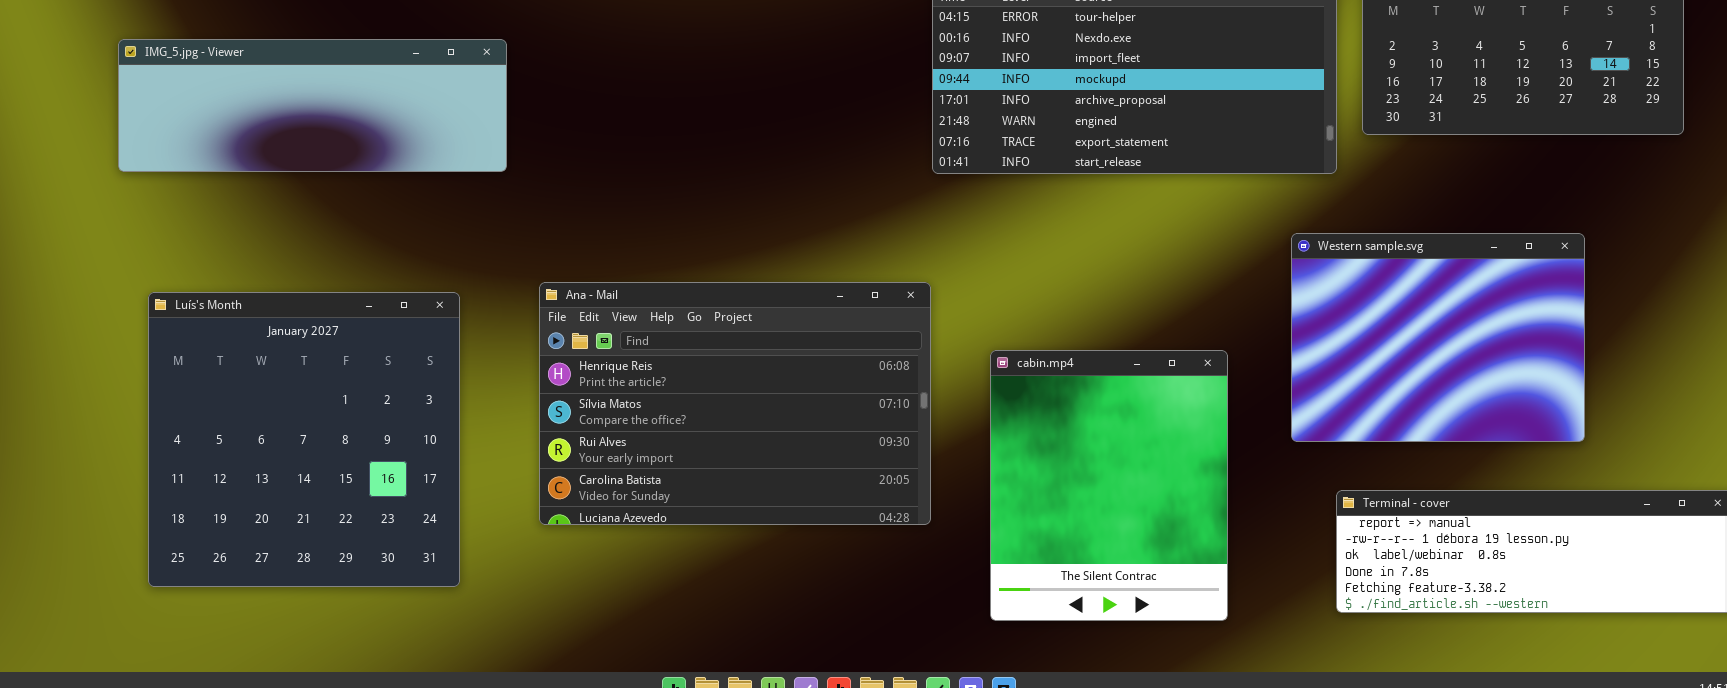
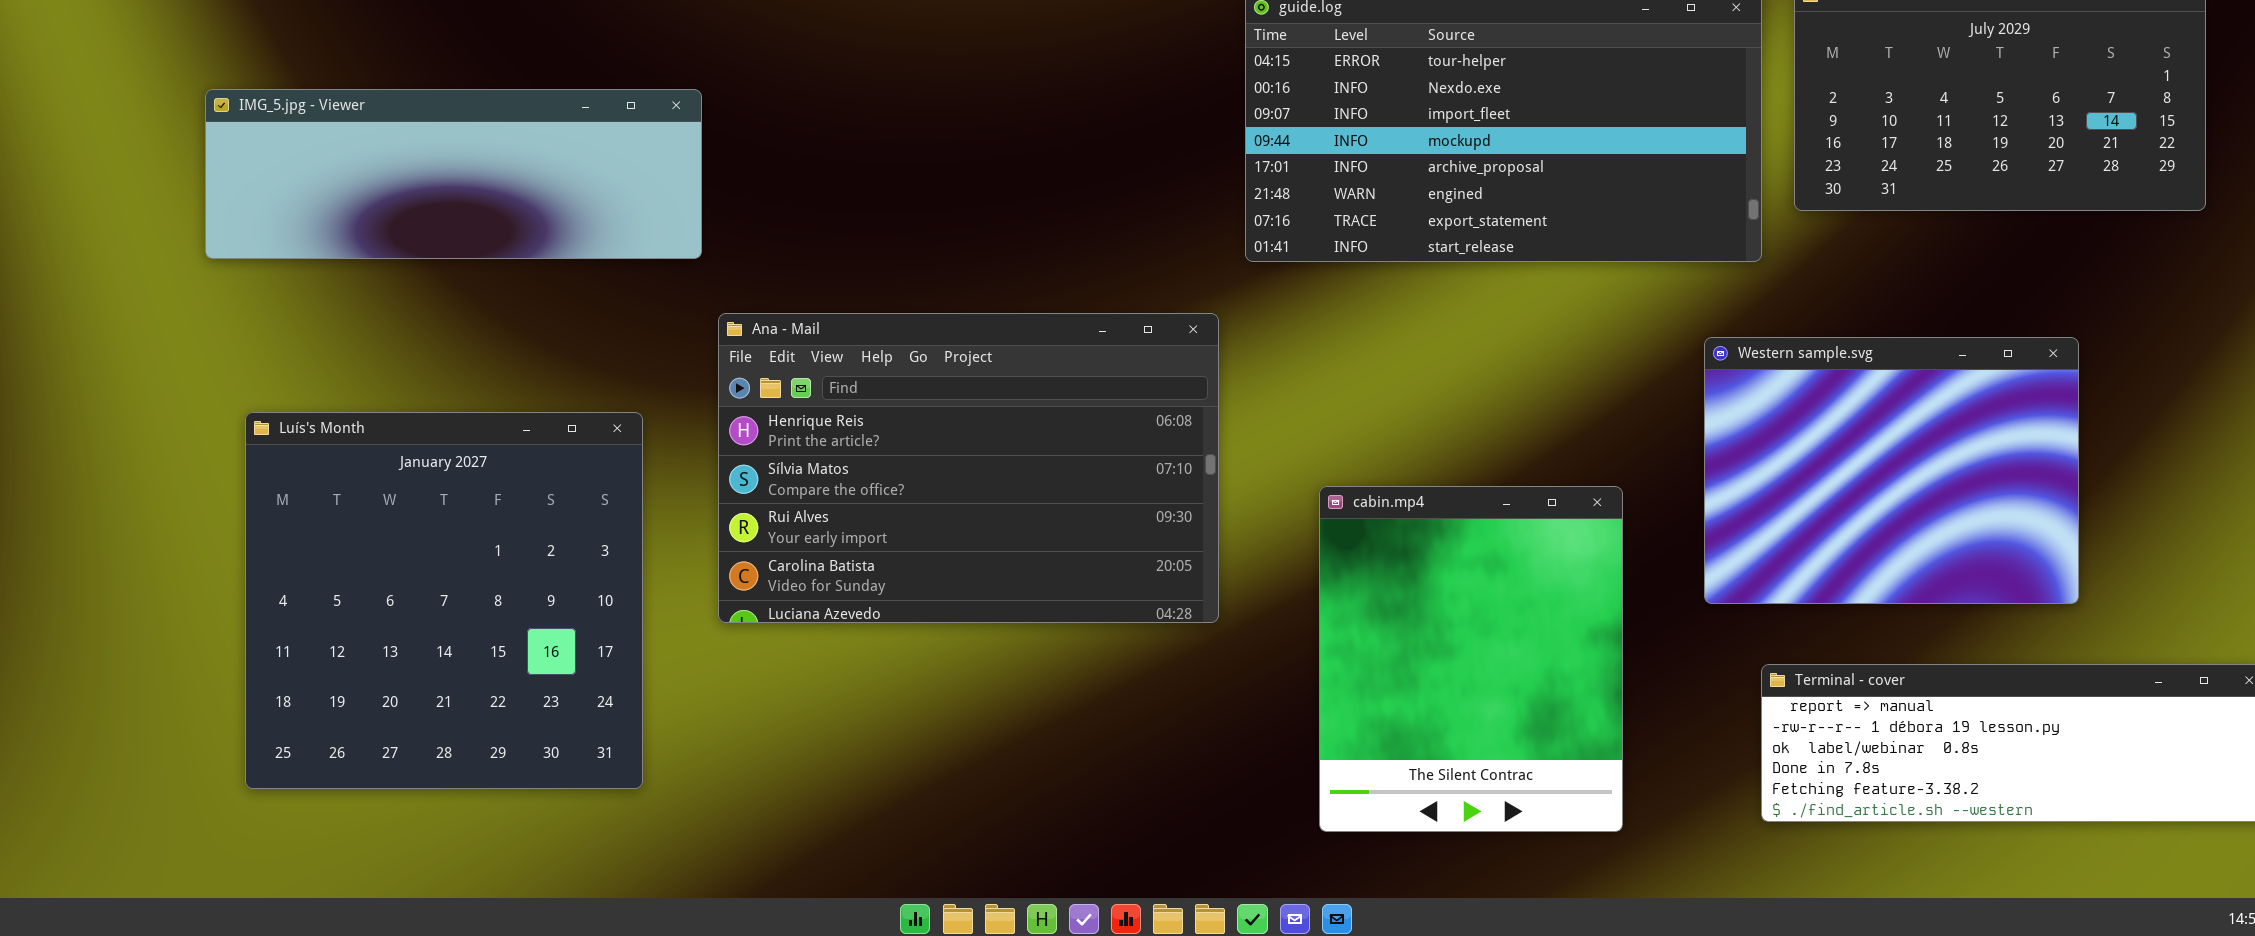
Ana - Mail: [539,282,931,525] -> [718,313,1219,623], moved

